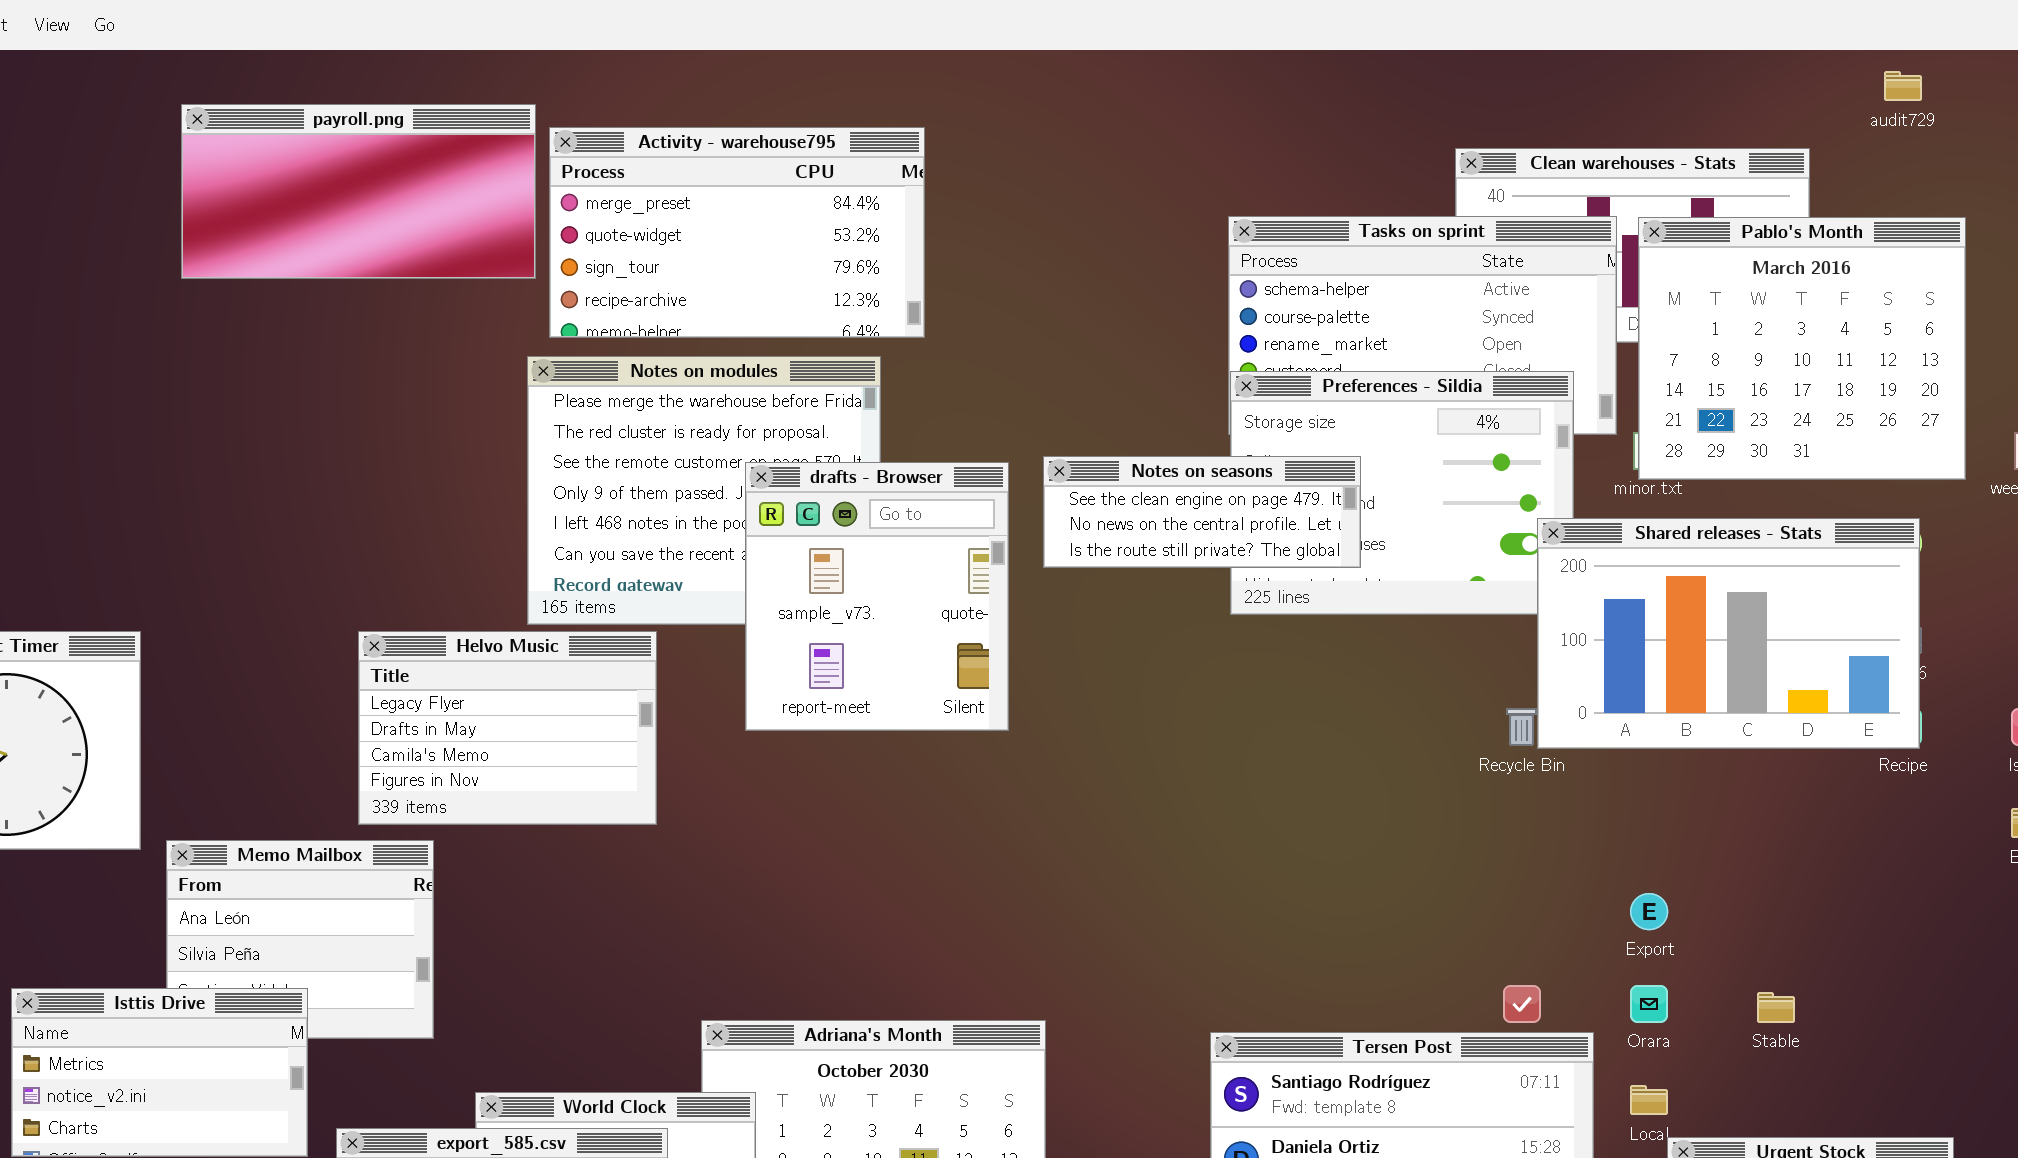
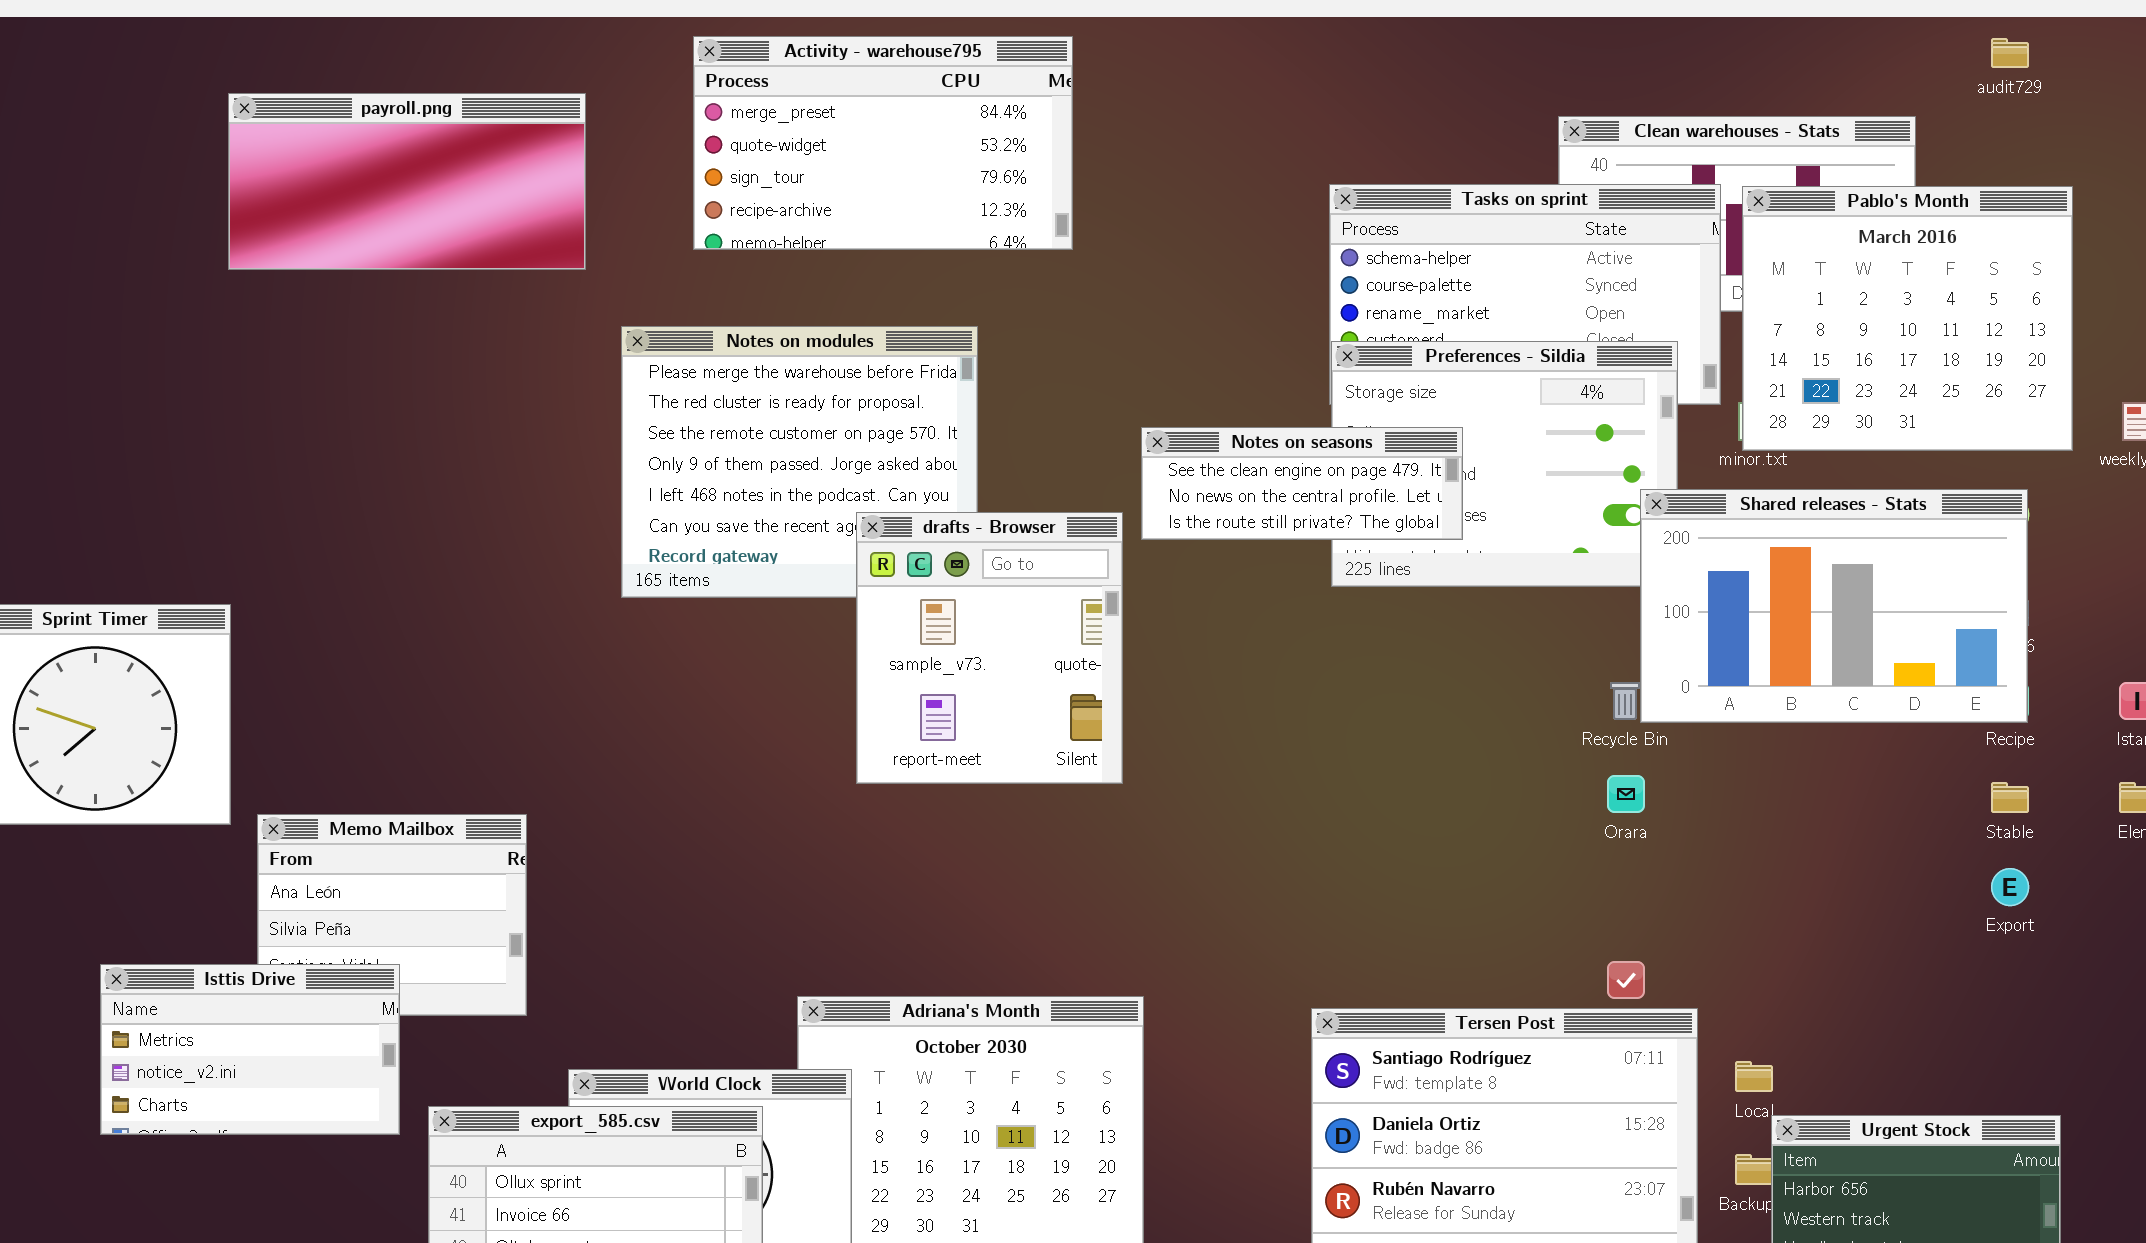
payroll.png: [181,104,536,279] -> [228,93,586,270], moved
Activity - warehouse795: [549,127,925,338] -> [693,36,1073,250], moved
drafts - Browser: [745,462,1009,731] -> [856,512,1123,784], moved
Helvo Music: [358,631,657,825] -> none, closed
Export: [1630,893,1668,930] -> [1991,868,2029,906], moved
Orara: [1630,985,1668,1023] -> [1607,775,1645,813], moved
Stable: [1757,992,1795,1023] -> [1991,782,2029,813], moved

